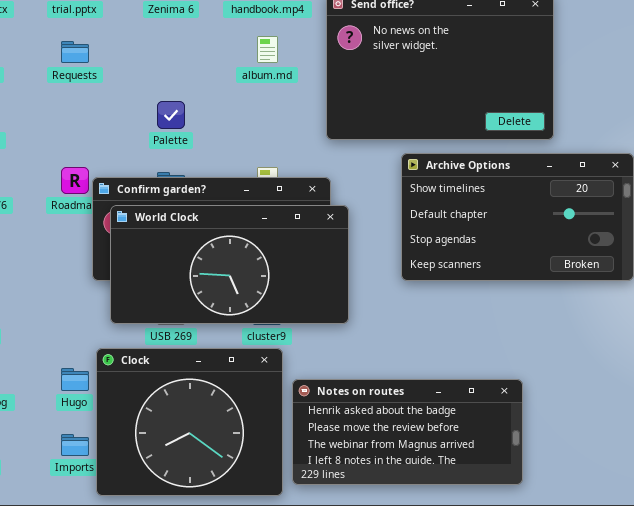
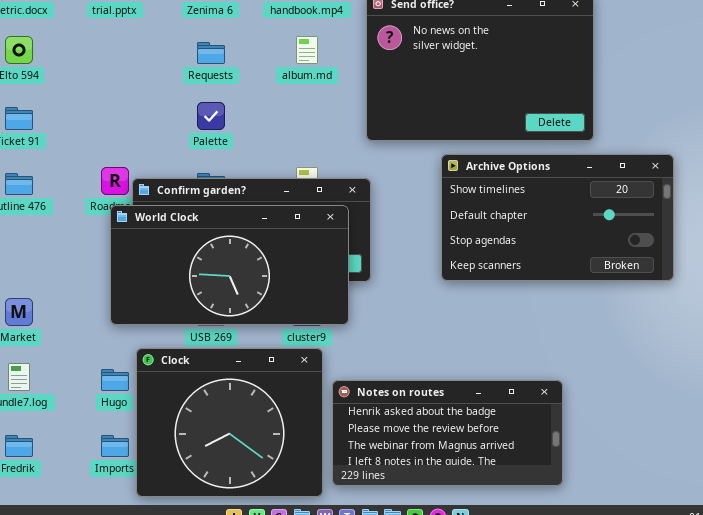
Requests: [61,41,89,63] -> [197,42,225,64], moved
World Clock: [110,205,349,324] -> [110,205,349,325], moved

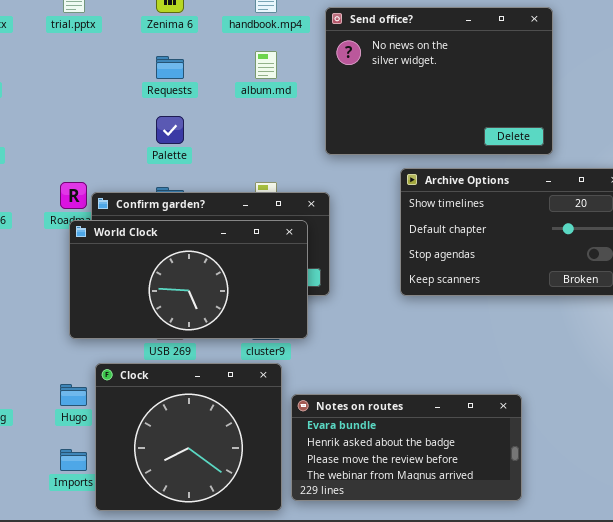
Notes on routes: [332,380,563,486] -> [291,394,522,501], scrolled up 1 row

